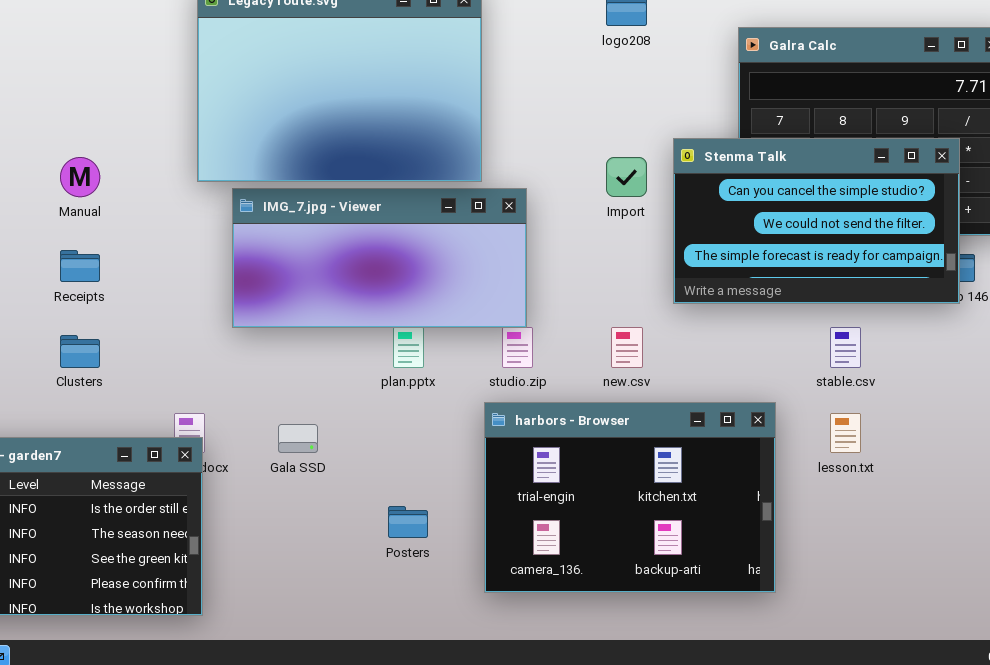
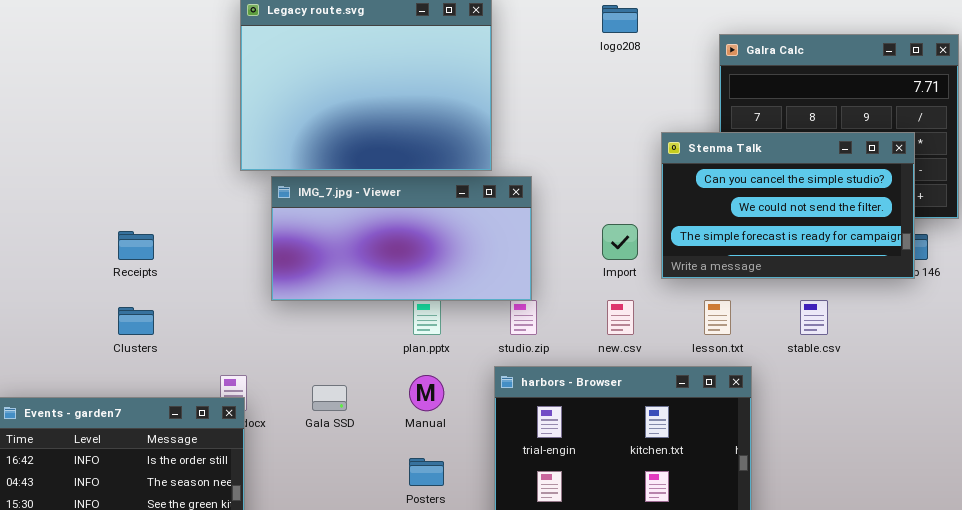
Manual: [60,157,100,197] -> [409,375,444,411], moved
Import: [606,157,647,197] -> [602,224,638,260], moved
lesson.txt: [830,413,861,453] -> [704,300,731,335], moved

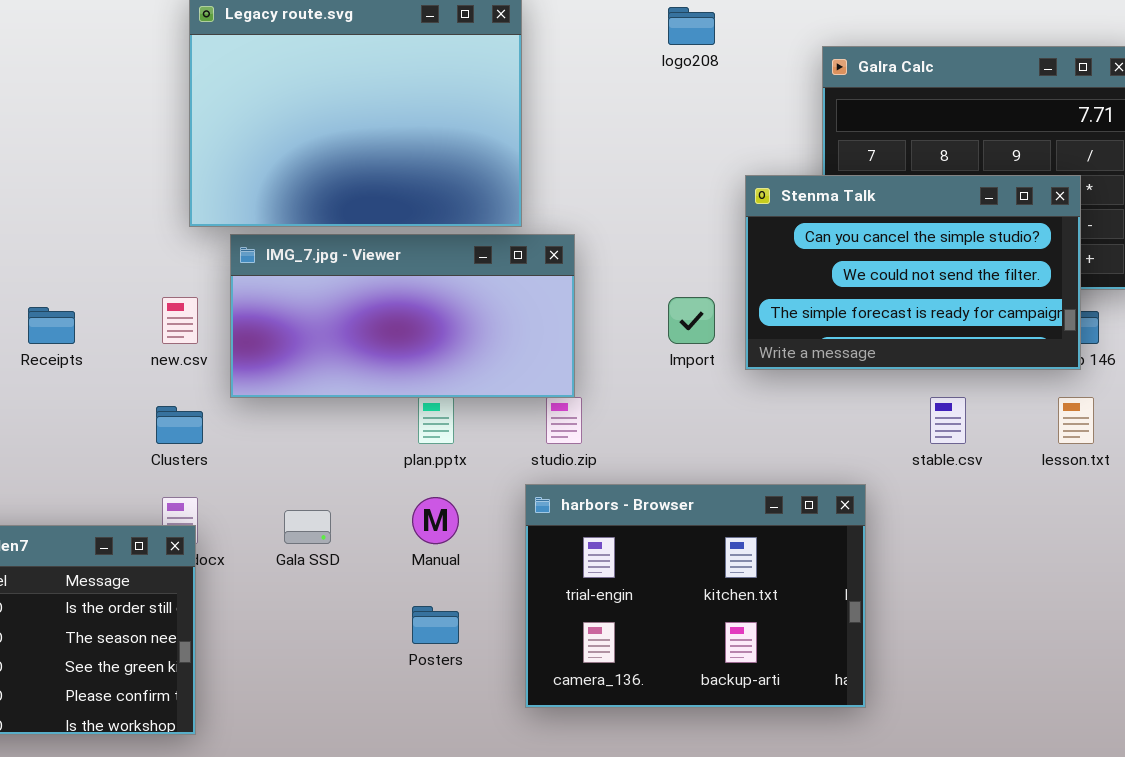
new.csv: [607,300,634,335] -> [162,297,198,344], moved
lesson.txt: [704,300,731,335] -> [1058,397,1094,444], moved
Clusters: [118,307,154,335] -> [156,406,203,444], moved

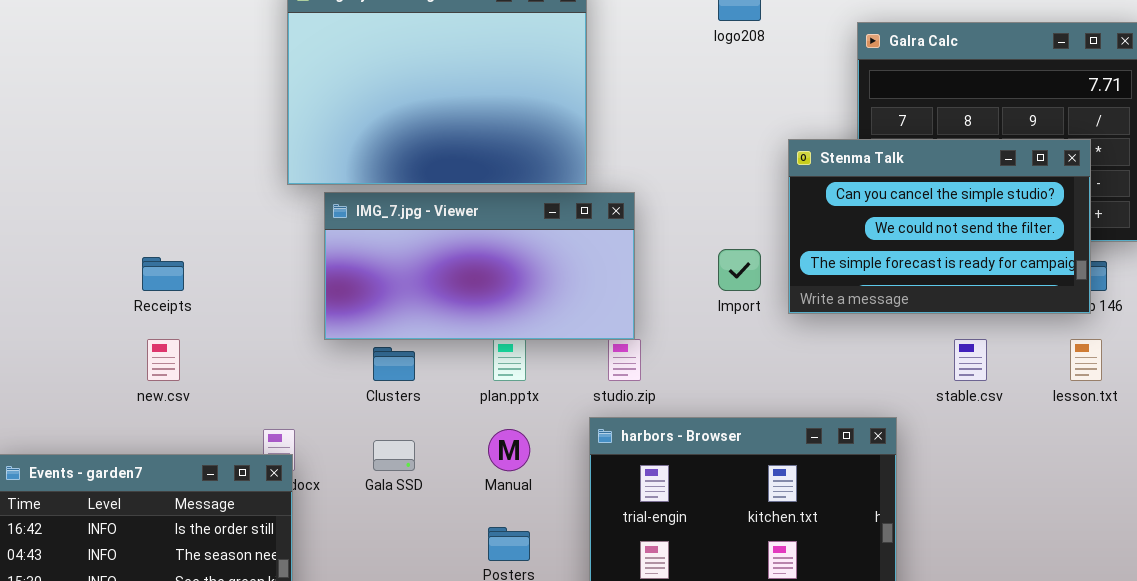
new.csv: [162,297,198,344] -> [147,339,180,381], moved
Clusters: [156,406,203,444] -> [373,347,415,381], moved

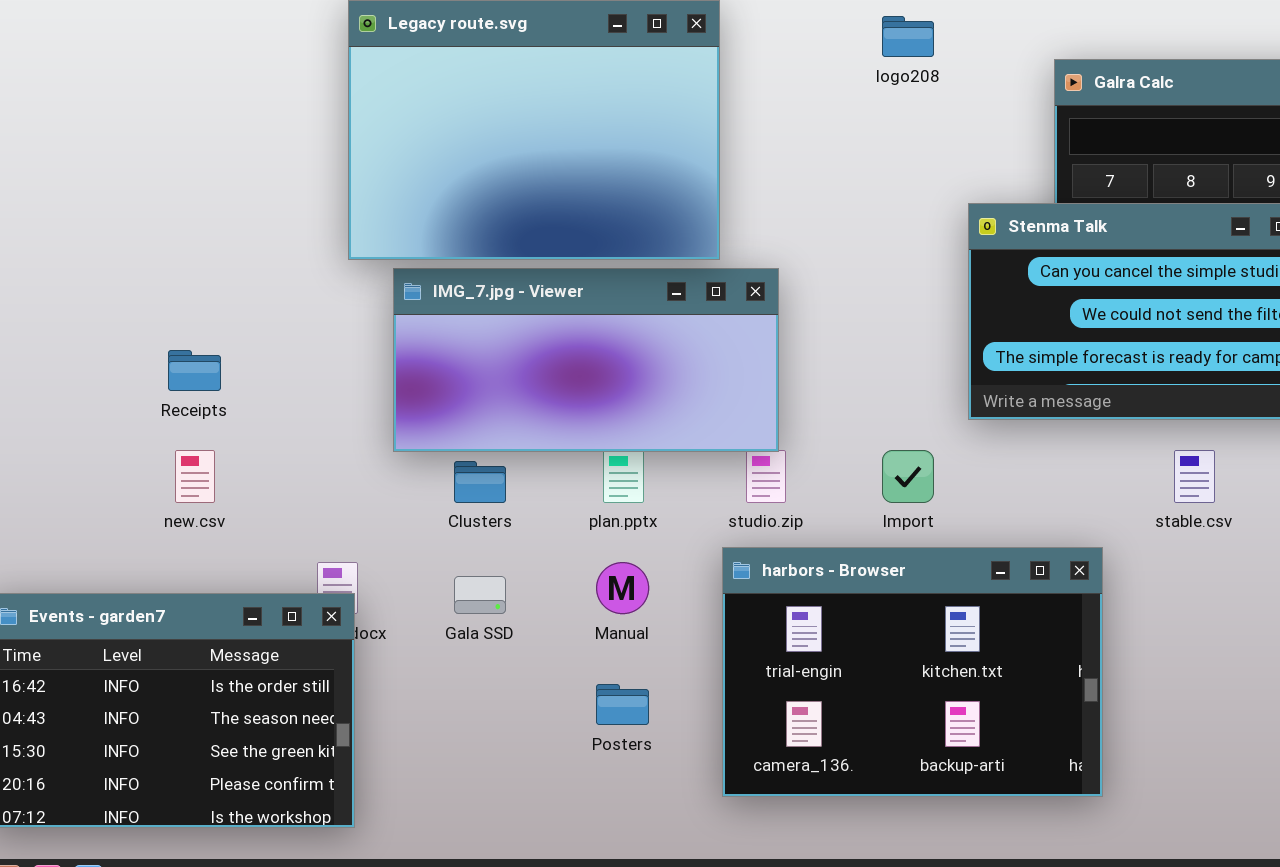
Import: [718,249,761,291] -> [882,450,934,503], moved

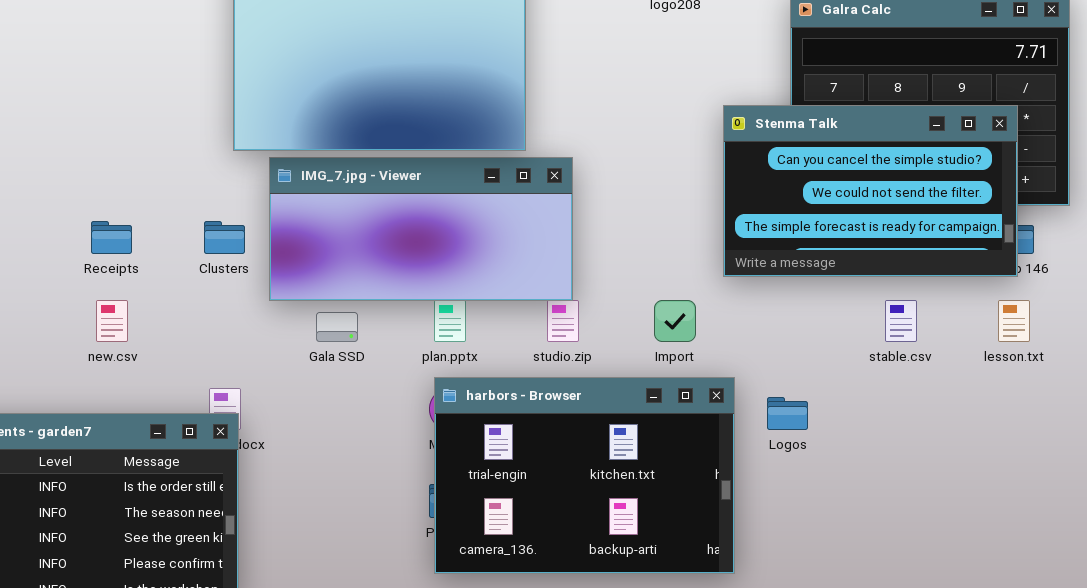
Clusters: [454,461,506,503] -> [204,221,245,254], moved
harbors - Browser: [722,547,1103,797] -> [434,377,735,574], moved
Gala SSD: [454,576,506,614] -> [316,312,358,342], moved

